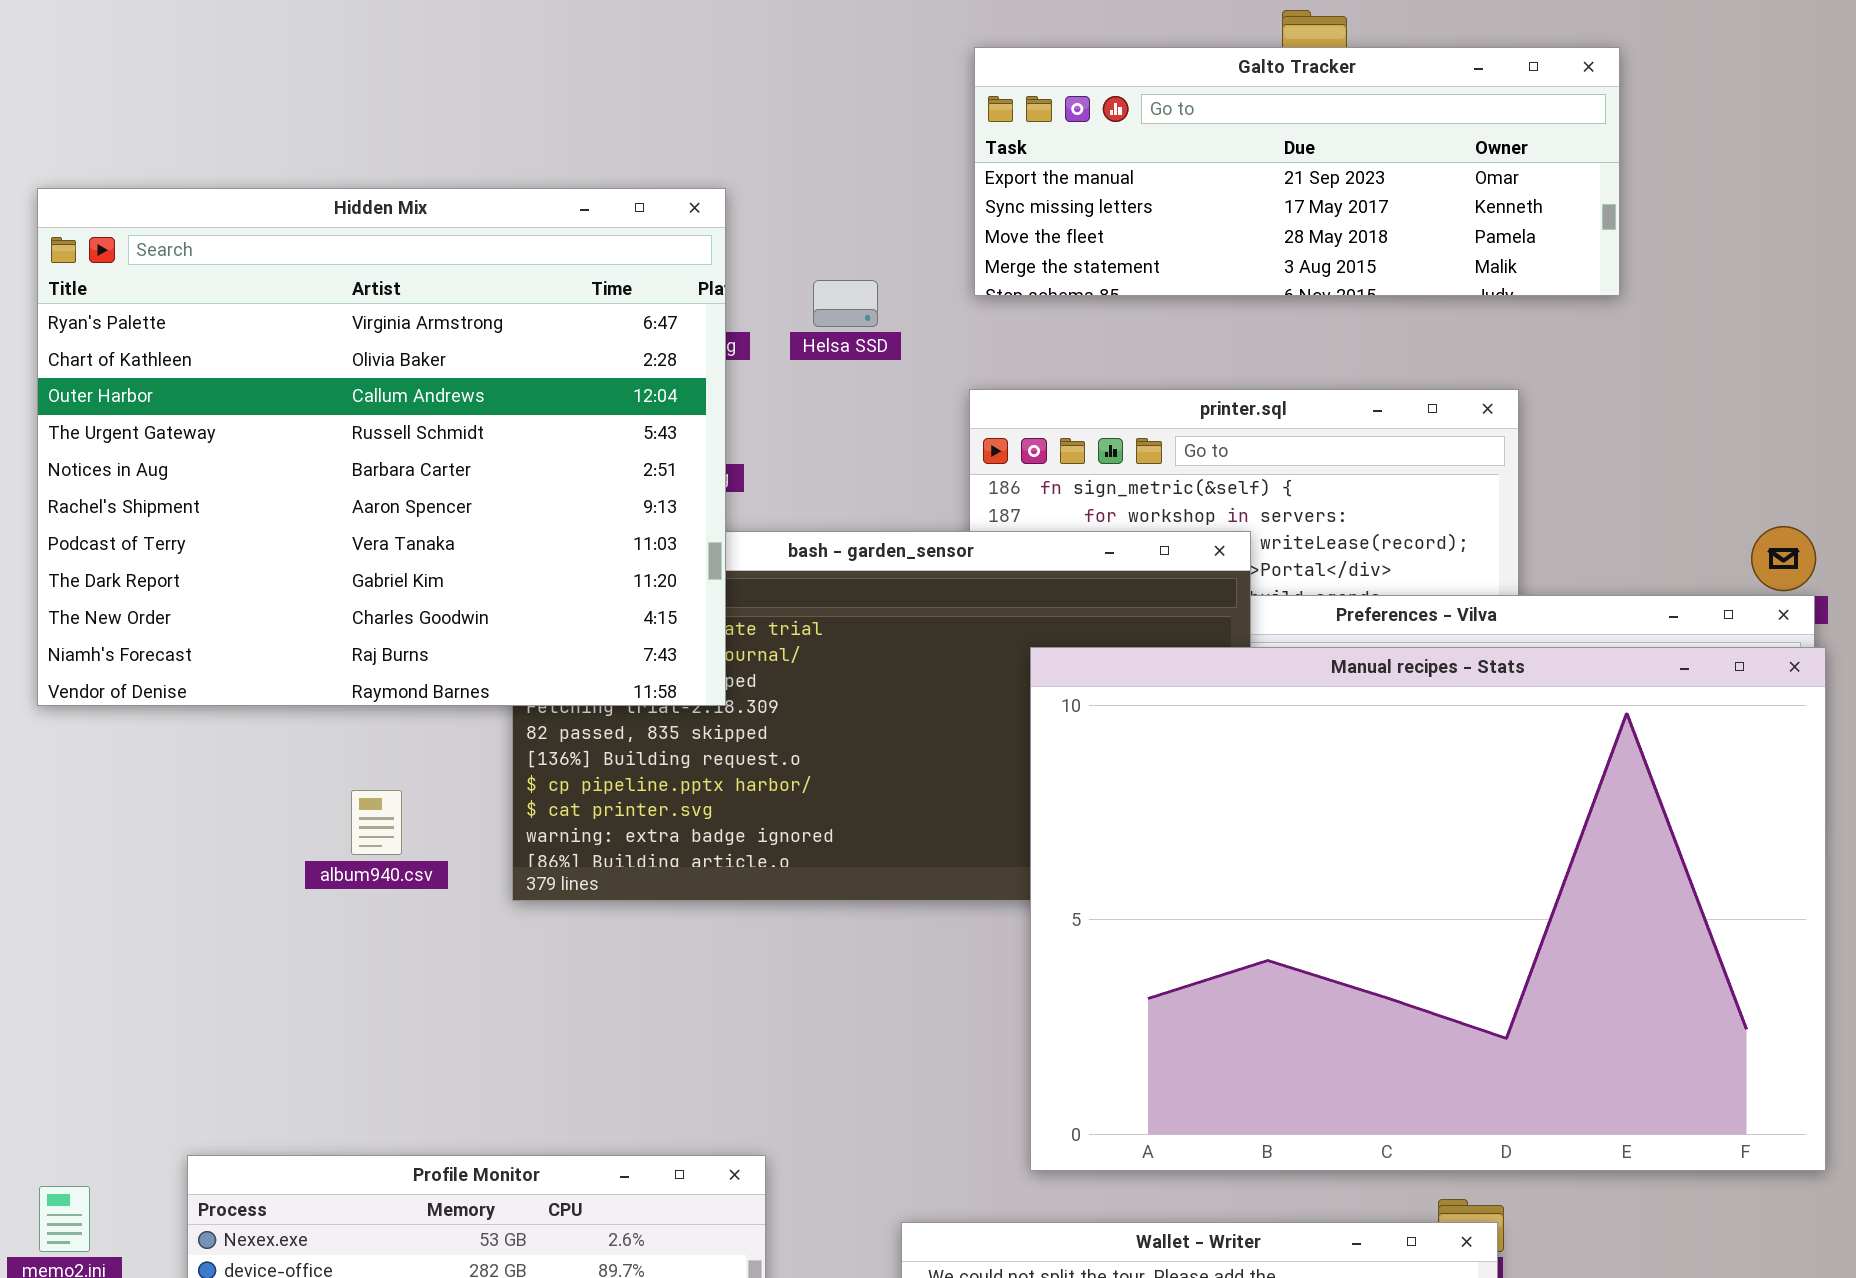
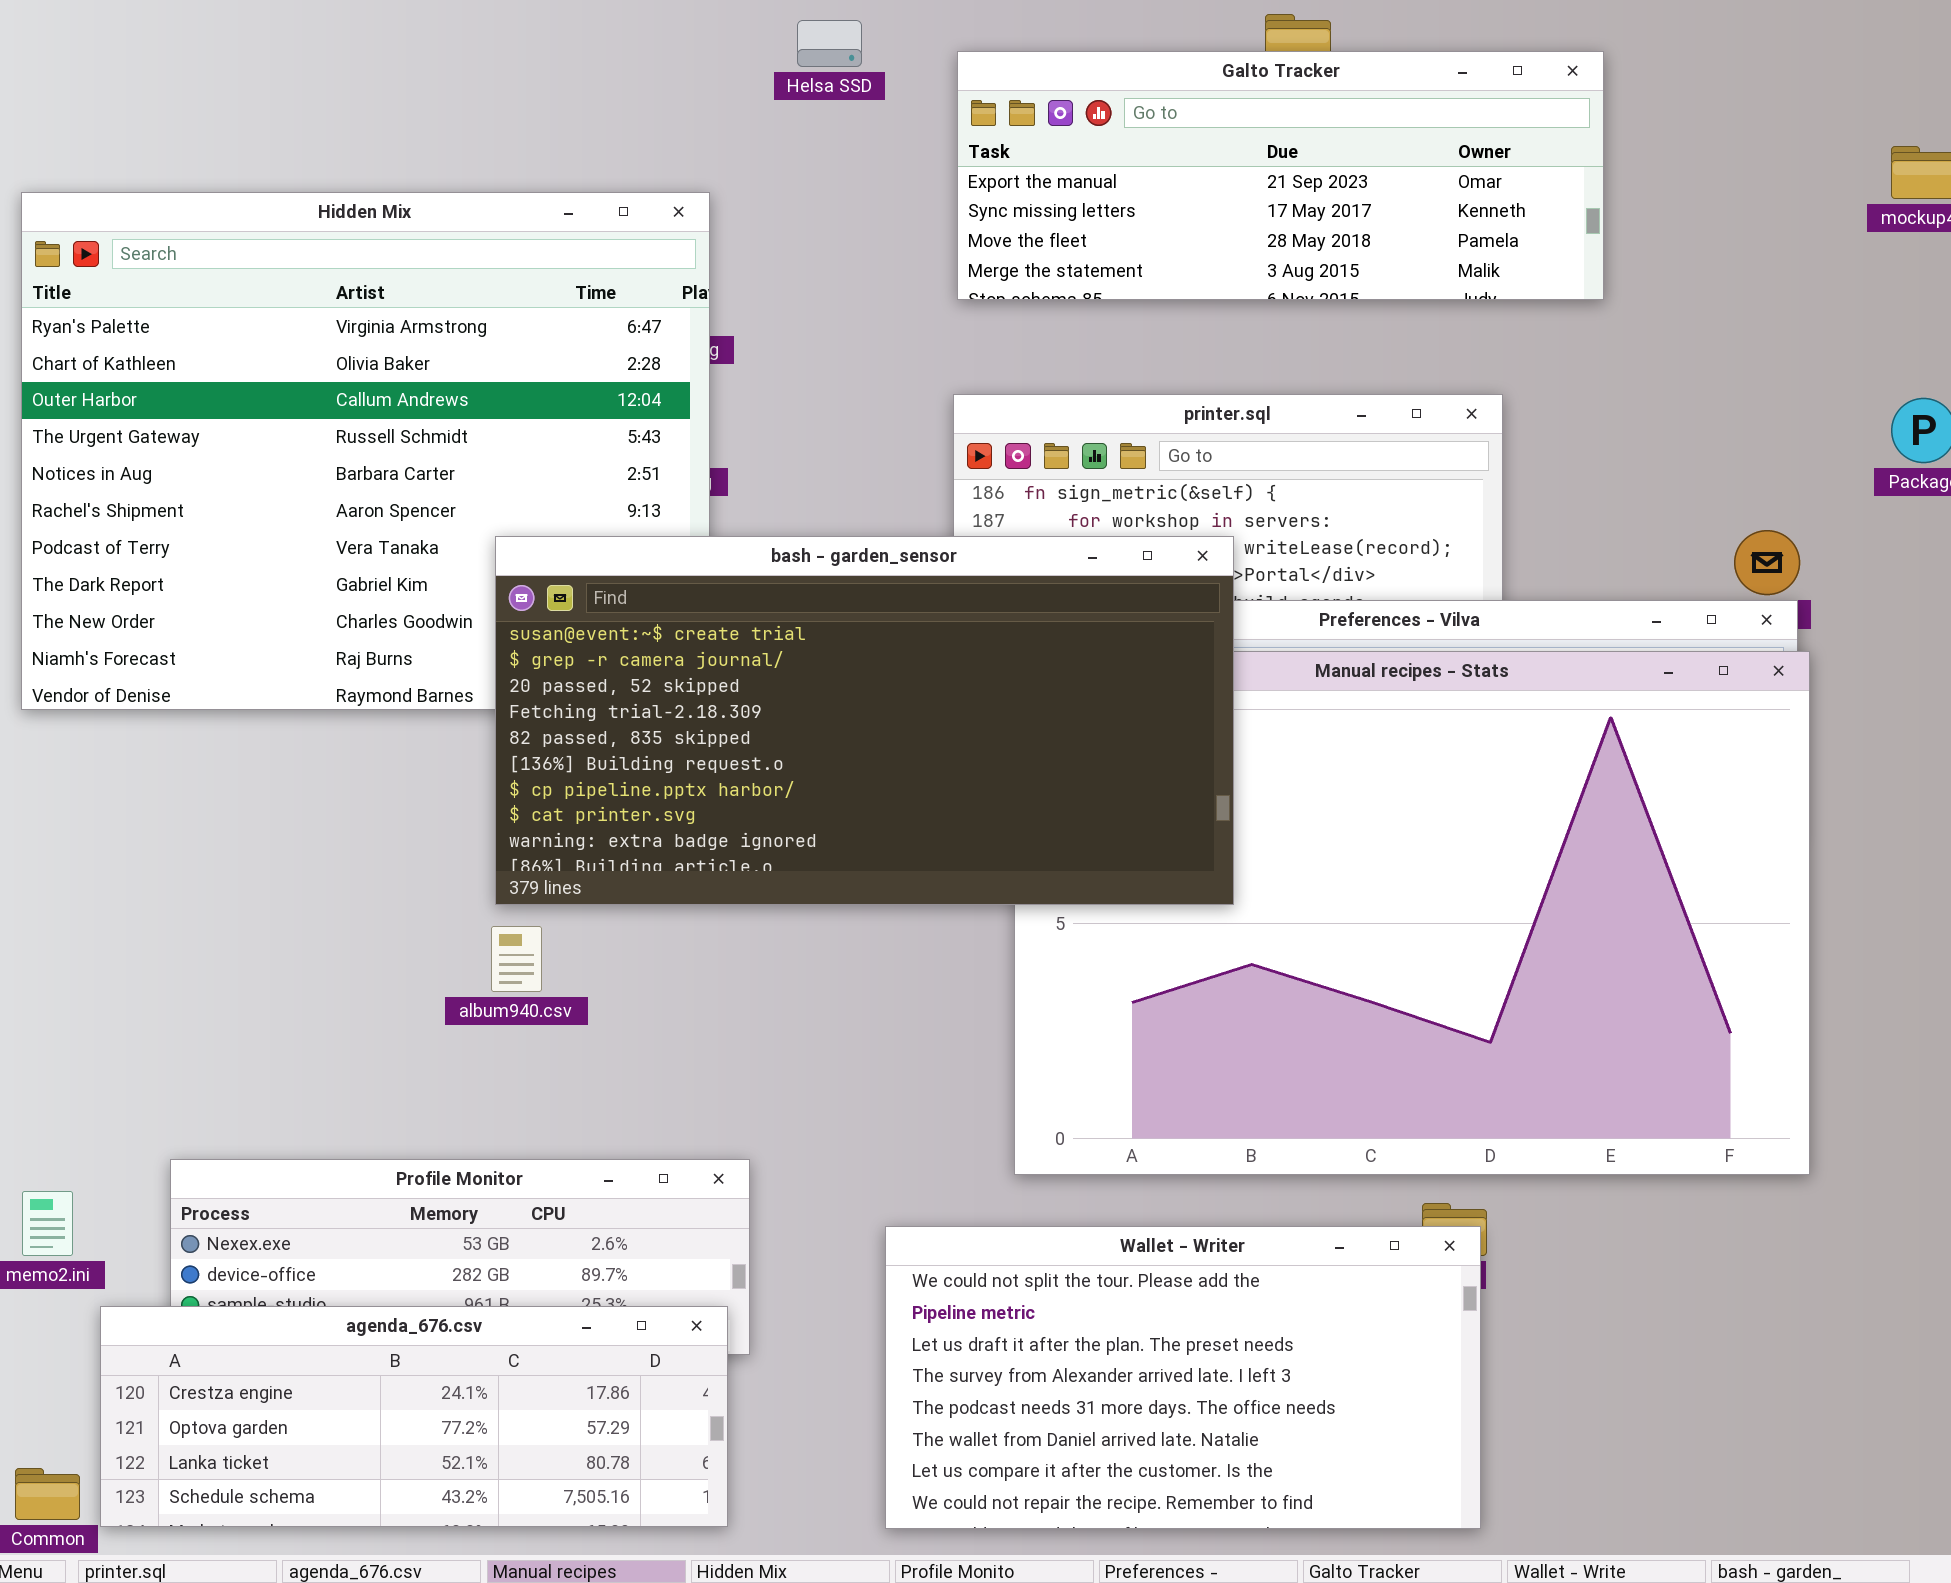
Helsa SSD: [813,280,878,327] -> [797,20,862,67], moved
bash - garden_sensor: [512,531,1251,901] -> [495,536,1234,905], raised
album940.csv: [351,790,402,855] -> [491,926,542,992], moved

